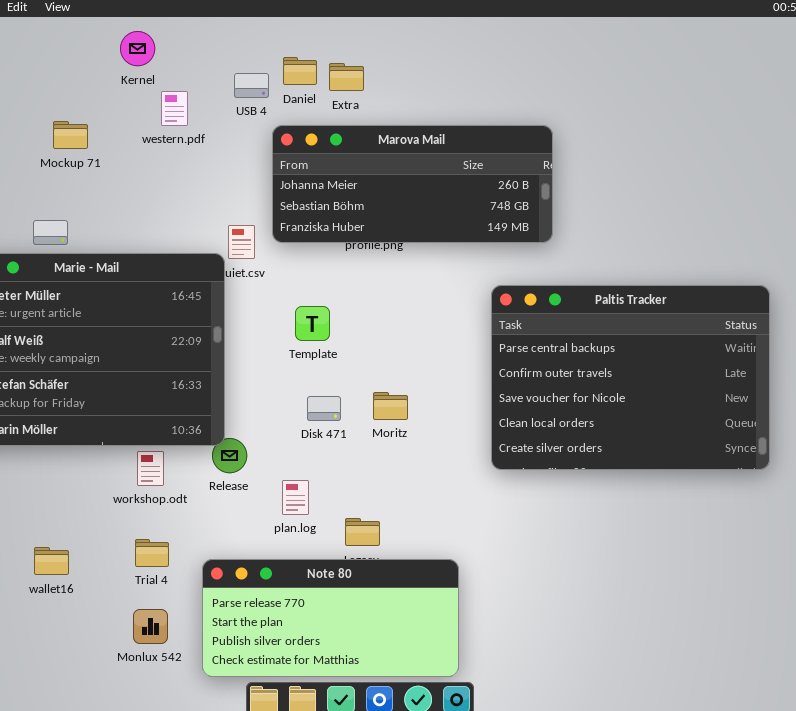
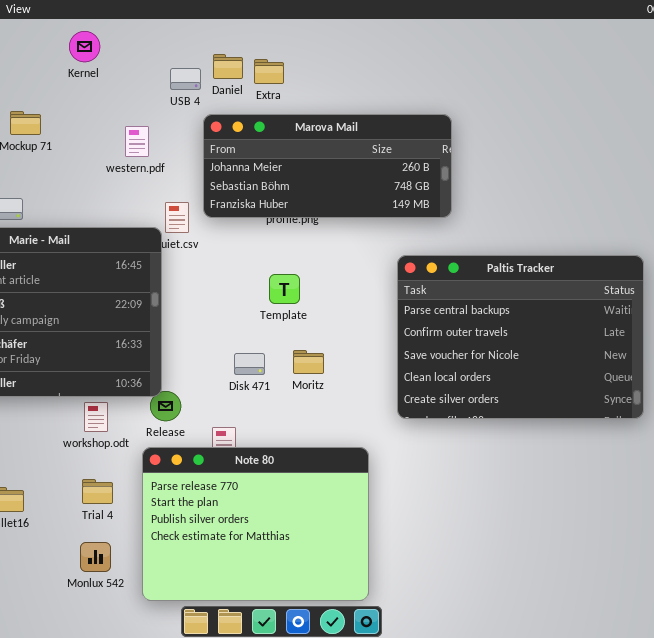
western.pdf: [161,91,188,126] -> [125,126,149,157], moved
Template: [295,306,330,341] -> [269,274,300,304], moved
Note 80: [202,559,459,677] -> [142,447,369,601], resized

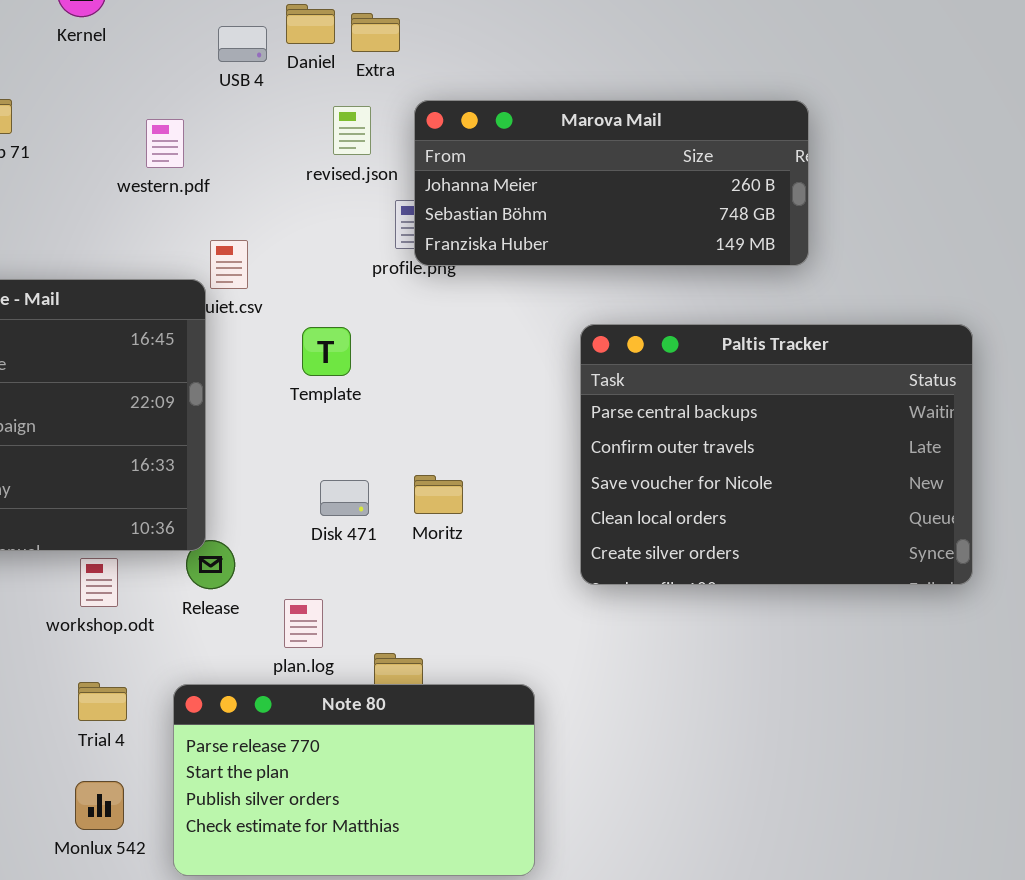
Marova Mail: [203,114,452,218] -> [414,100,809,266], moved
Template: [269,274,300,304] -> [302,327,351,376], moved
Note 80: [142,447,369,601] -> [173,684,535,876], resized

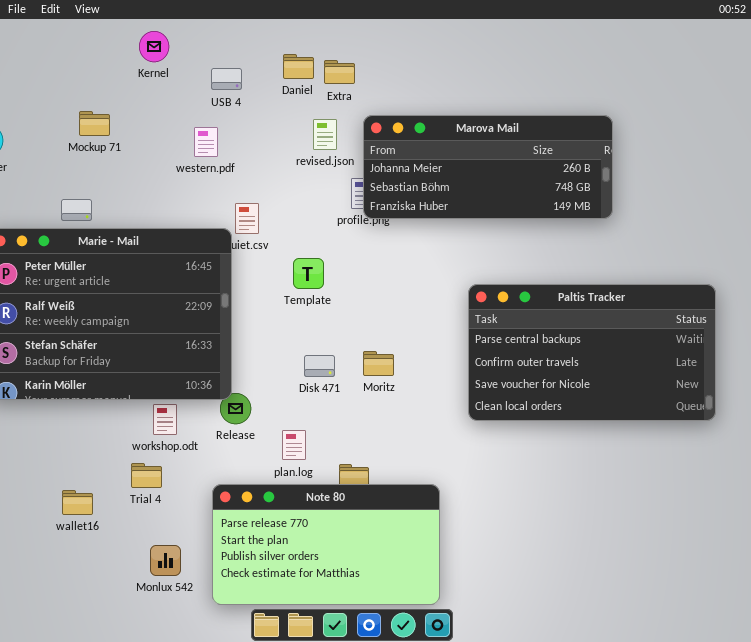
USB 4: [218,26,267,62] -> [211,68,242,90], moved
Paltis Tracker: [580,324,973,585] -> [468,284,716,421], resized
Trial 4: [78,682,127,721] -> [131,463,162,488], moved

